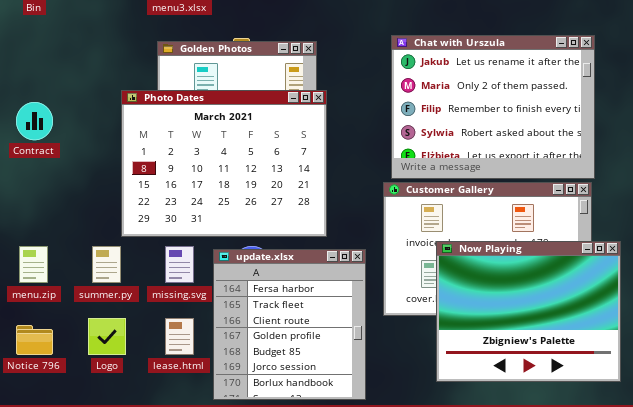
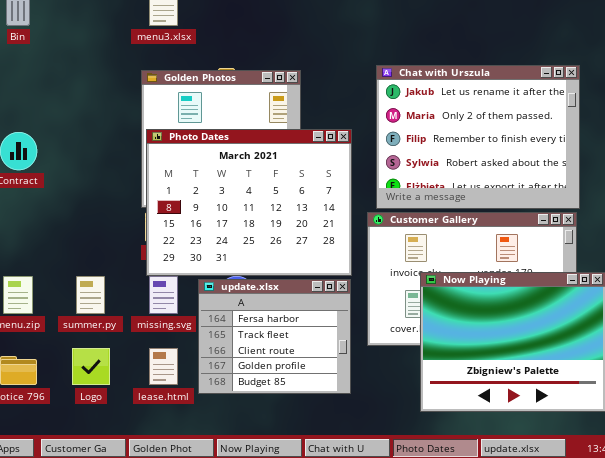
Photo Dates: [121,90,327,237] -> [146,129,352,276], moved
update.xlsx: [213,249,366,400] -> [198,279,351,394], resized

